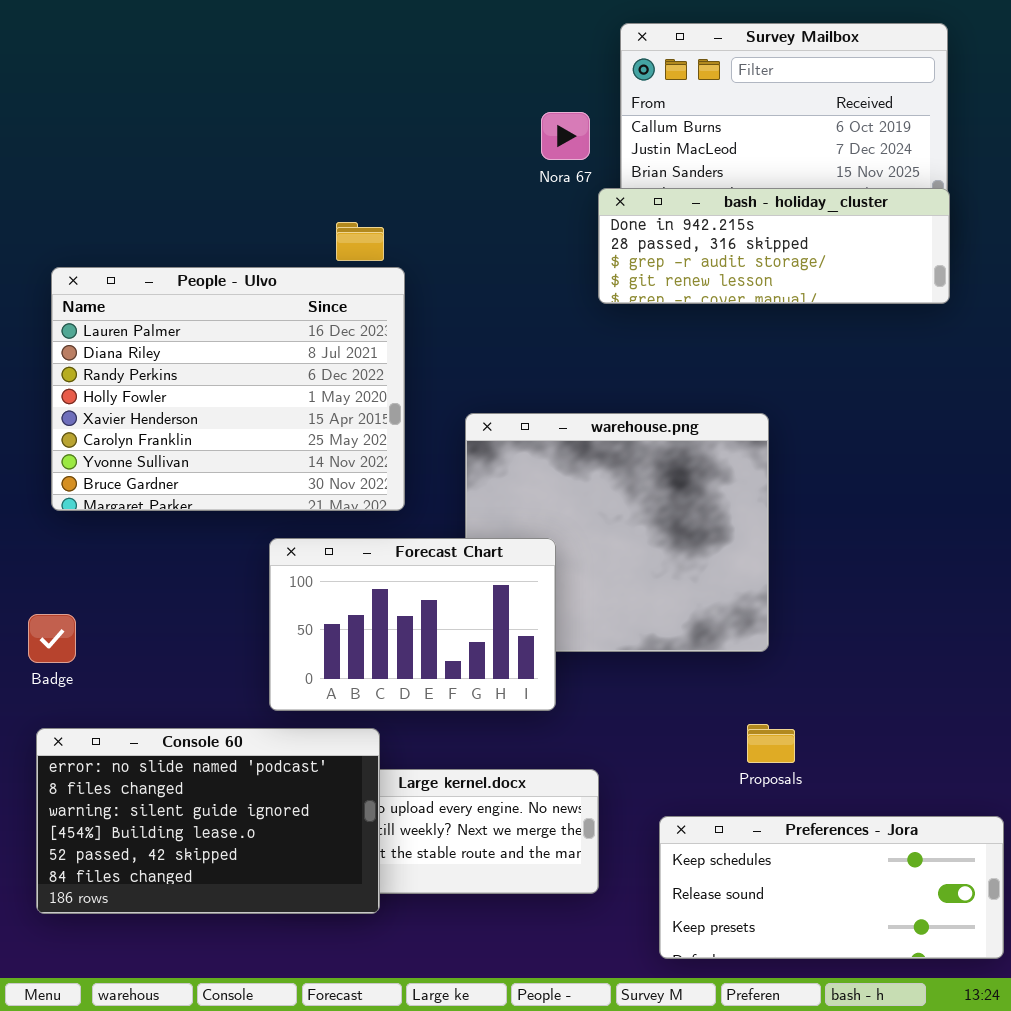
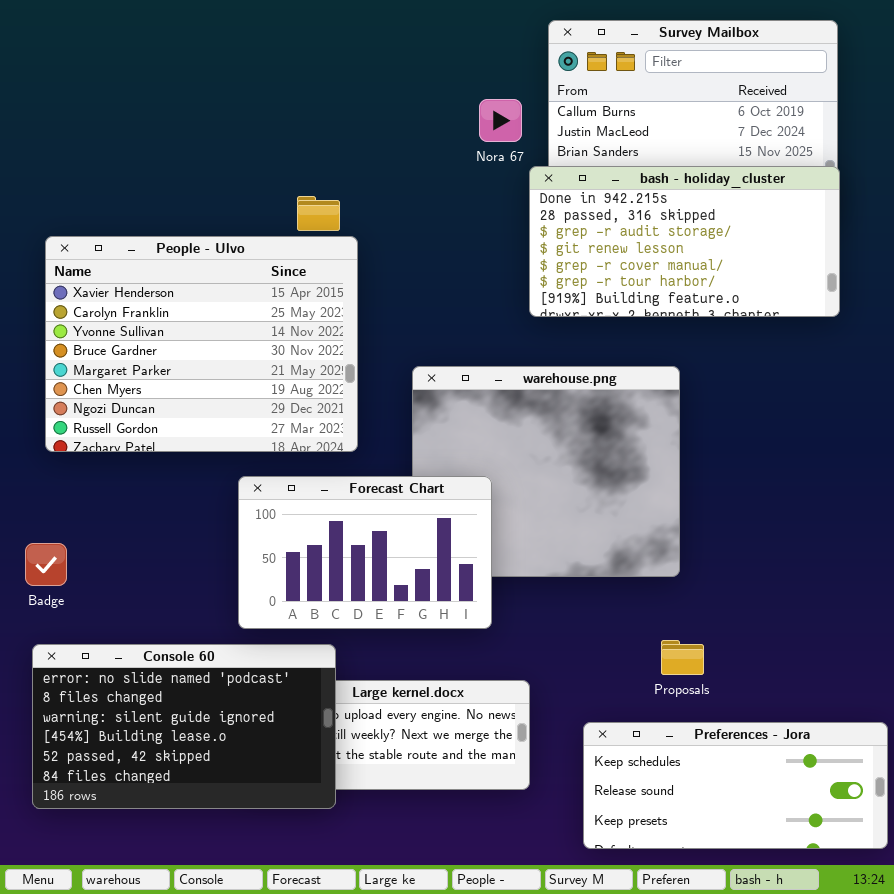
bash - holiday_cluster: [598,188,950,304] -> [529,166,840,317], resized
People - Ulvo: [51,267,405,511] -> [45,236,358,452], scrolled down 4 rows

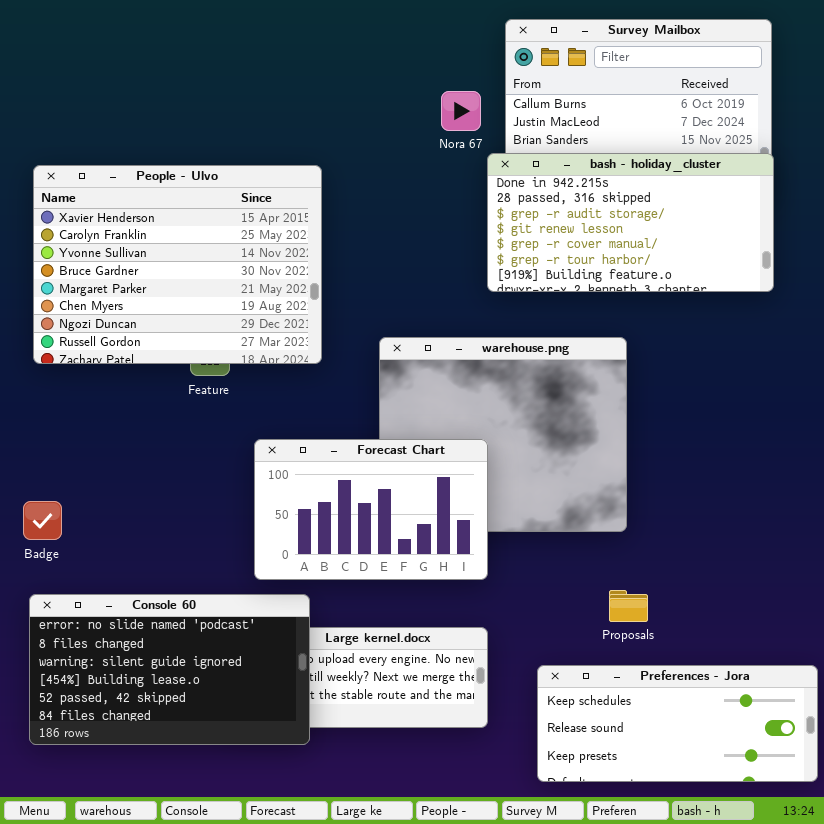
People - Ulvo: [45,236,358,452] -> [33,165,322,364], moved
Forecast Chart: [238,476,492,629] -> [254,439,488,580], moved

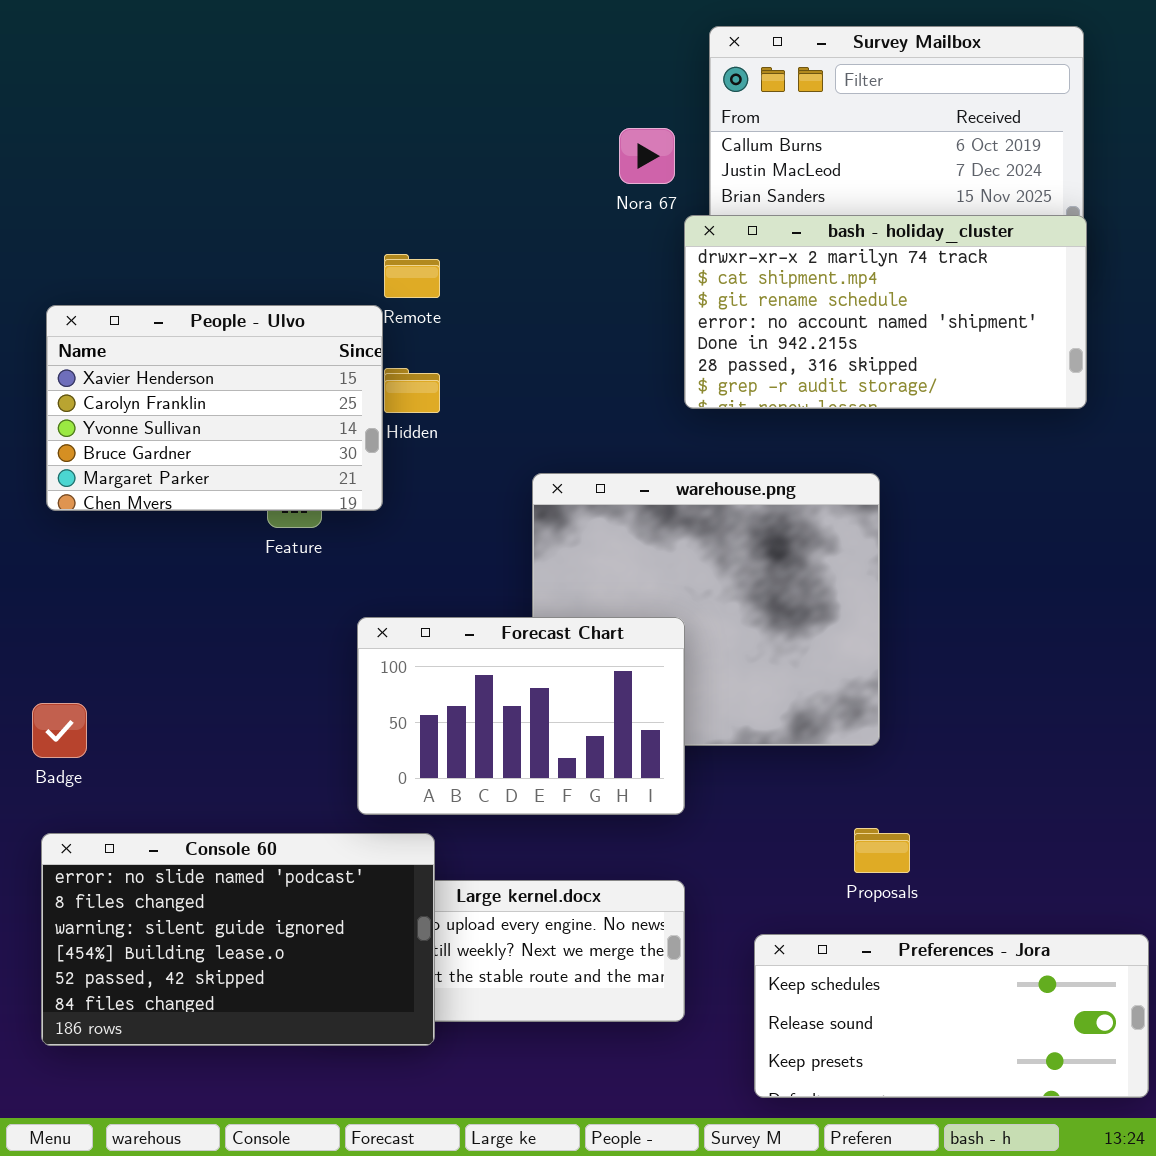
bash - holiday_cluster: [487,153,774,292] -> [684,215,1087,409], scrolled up 4 rows
People - Ulvo: [33,165,322,364] -> [46,305,383,511], resized

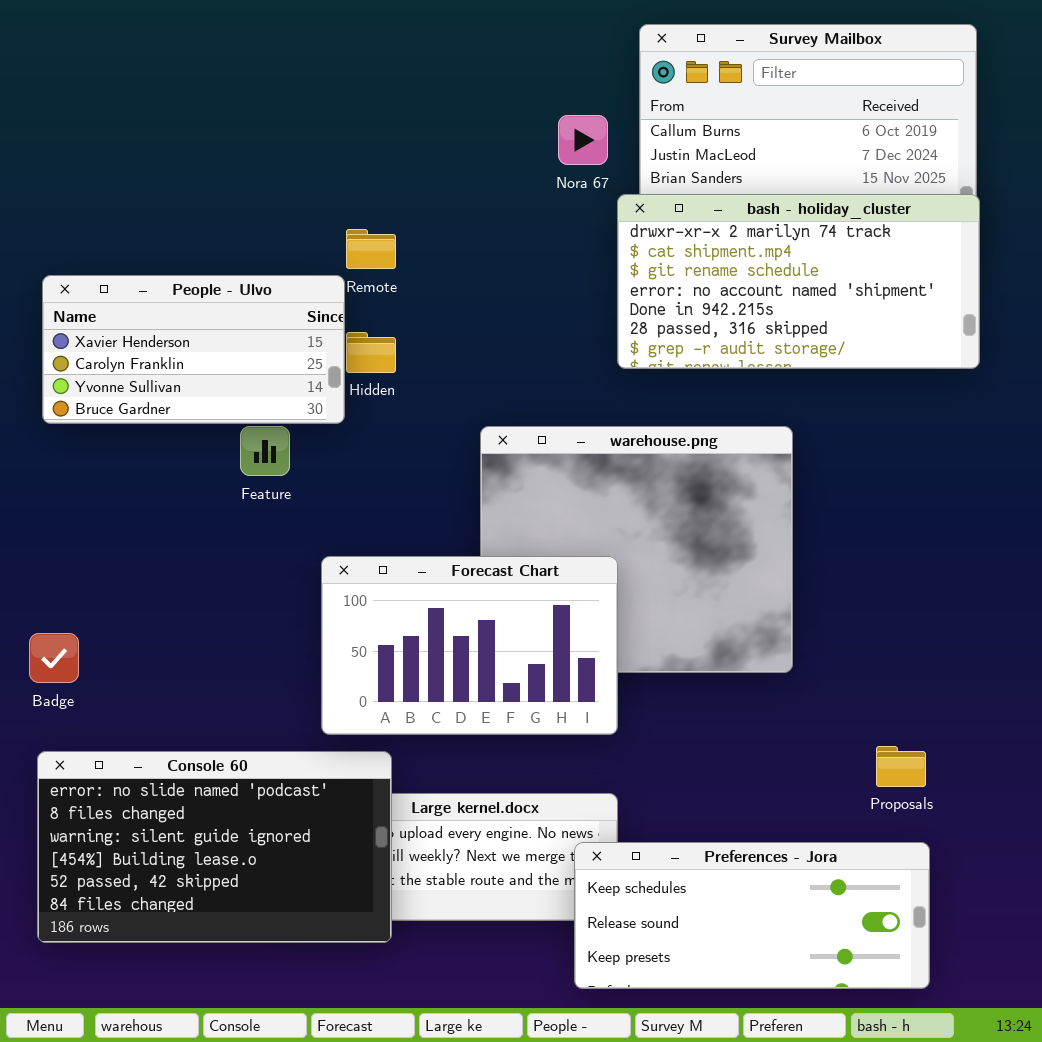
People - Ulvo: [46,305,383,511] -> [42,275,345,424], resized
Proposals: [854,828,910,873] -> [876,746,926,787], moved
Preferences - Jora: [754,934,1149,1098] -> [574,842,930,989], moved

